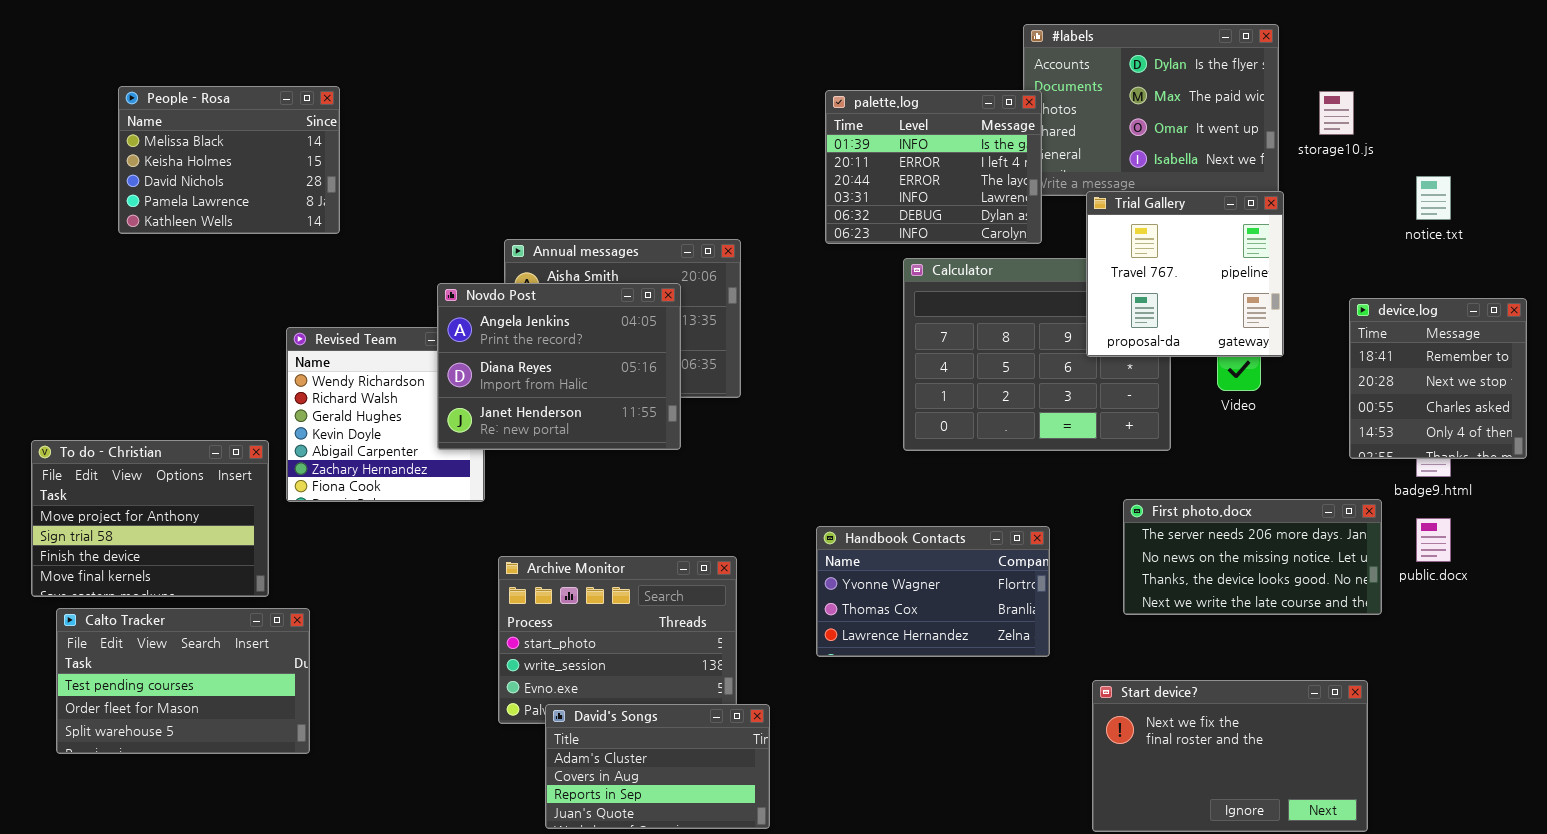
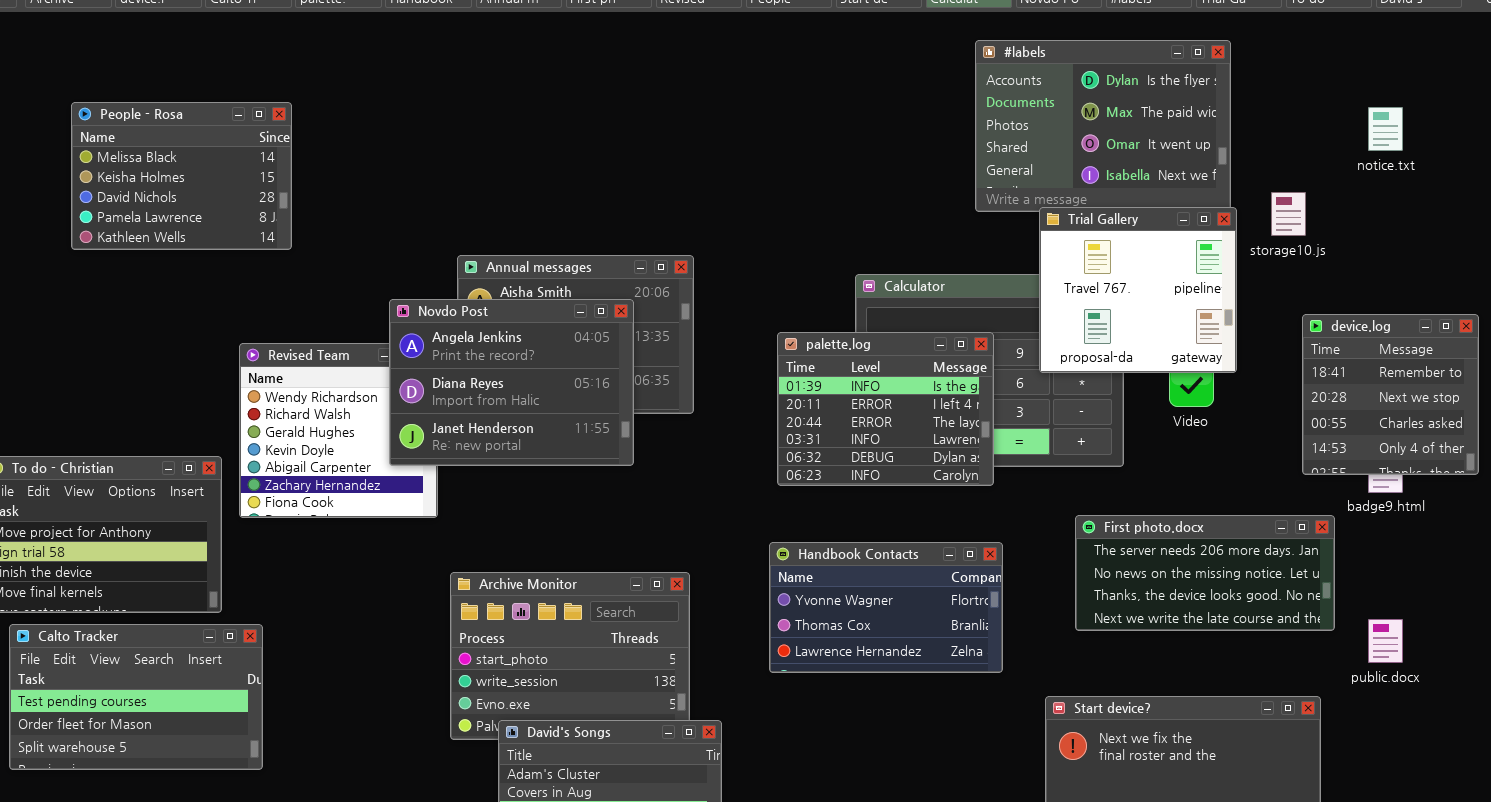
palette.log: [825,90,1042,244] -> [777,332,994,486], moved
storage10.js: [1319,91,1354,135] -> [1271,192,1306,236], moved
notice.txt: [1416,176,1451,220] -> [1368,107,1403,151], moved
public.docx: [1416,518,1451,562] -> [1368,619,1403,663], moved

